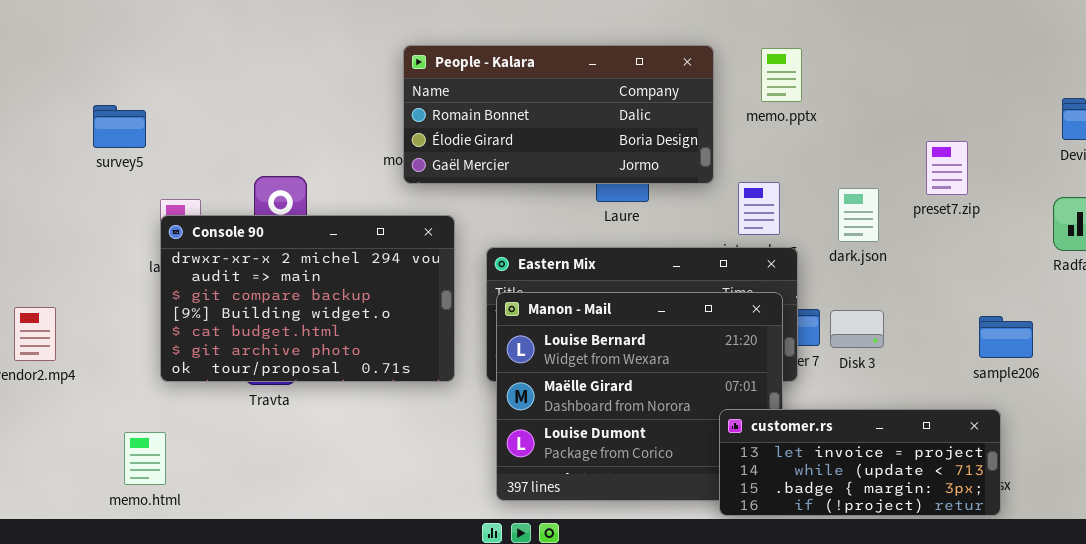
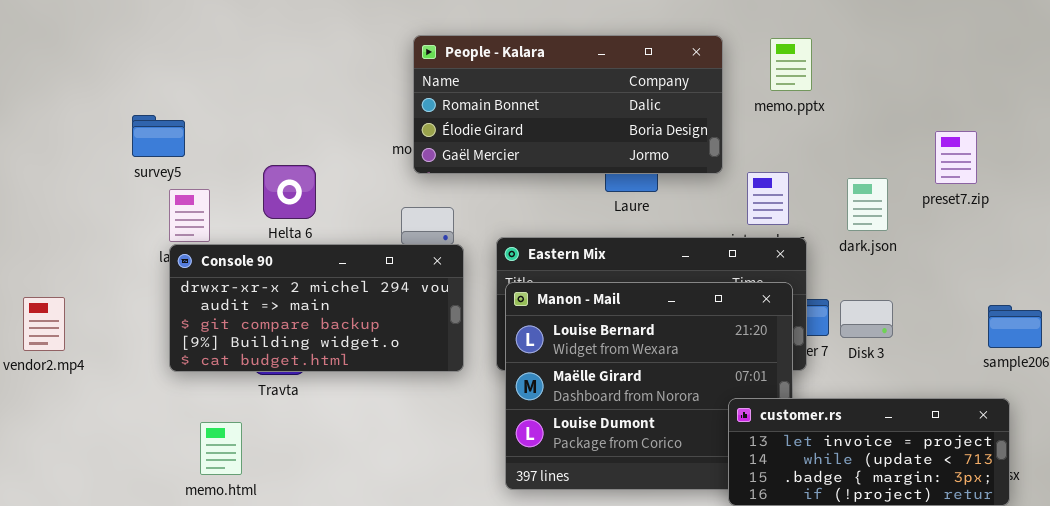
survey5: [93,105,146,148] -> [132,115,185,157], moved
Console 90: [160,215,455,382] -> [169,244,464,372], resized
memo.html: [124,432,166,485] -> [200,422,242,475], moved

